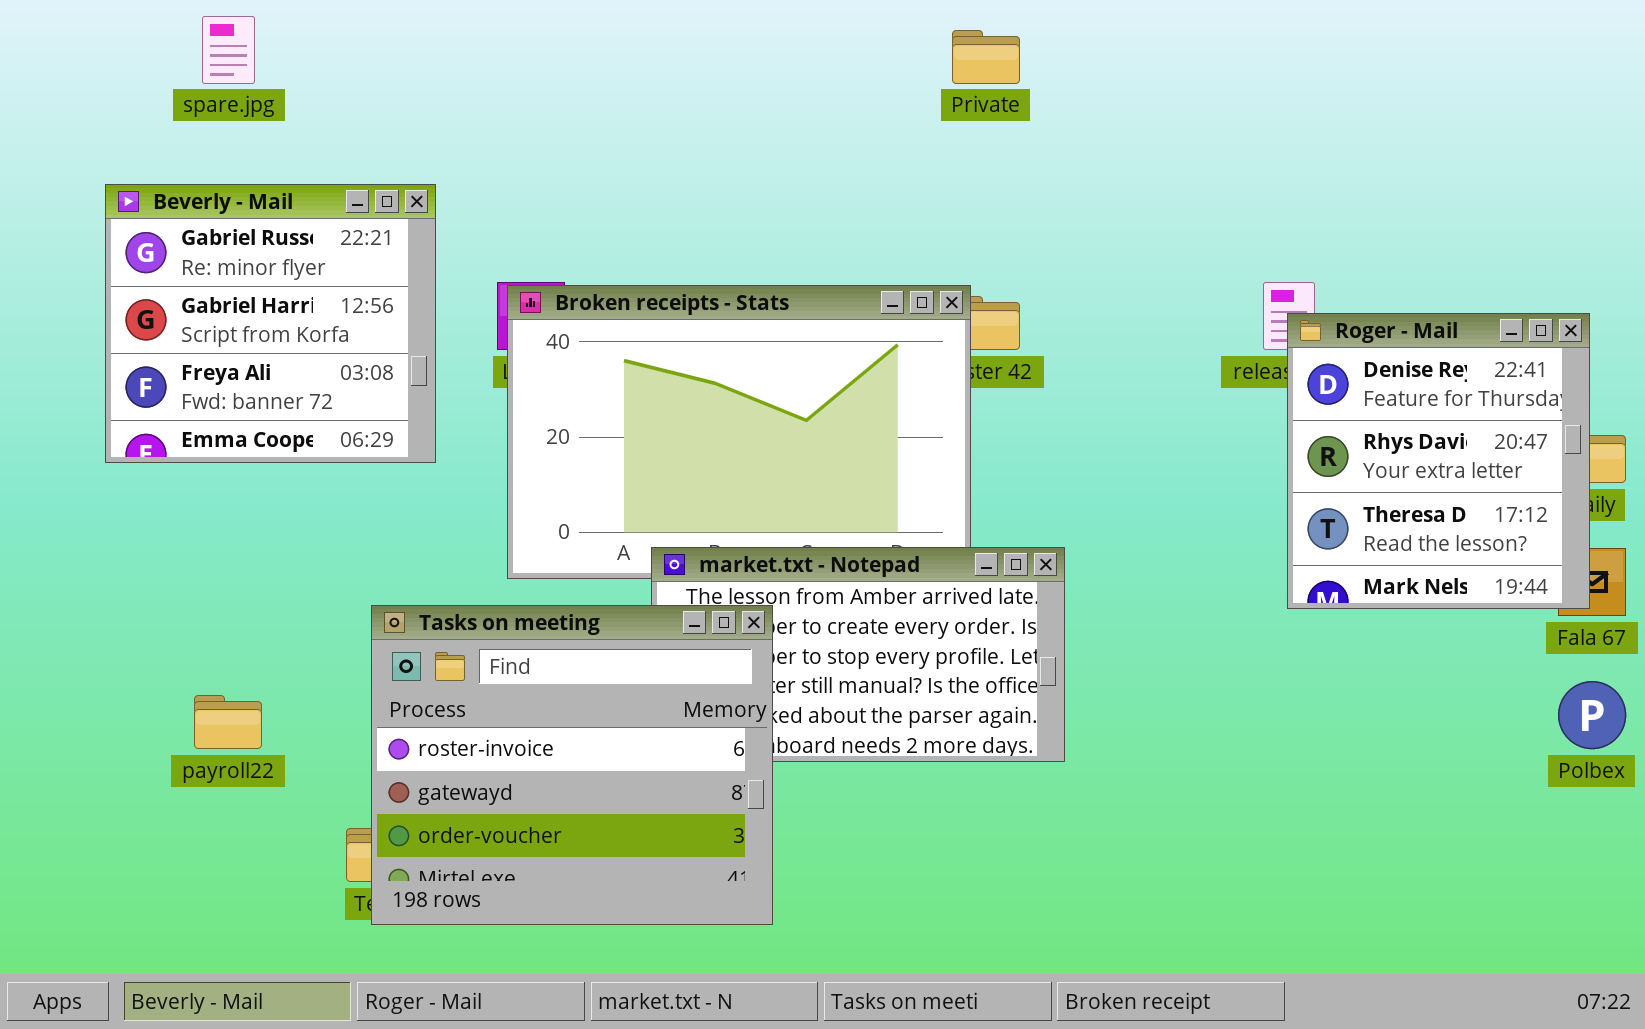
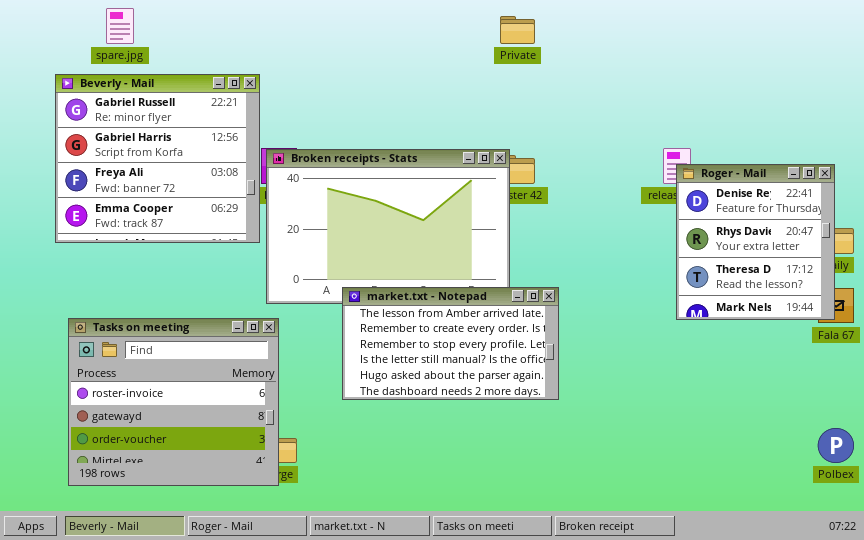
Beverly - Mail: [105,184,436,463] -> [55,74,260,243], resized
Tasks on meeting: [371,605,773,925] -> [68,318,279,486], moved
Polbex: [1558,681,1626,749] -> [818,428,854,463], moved

